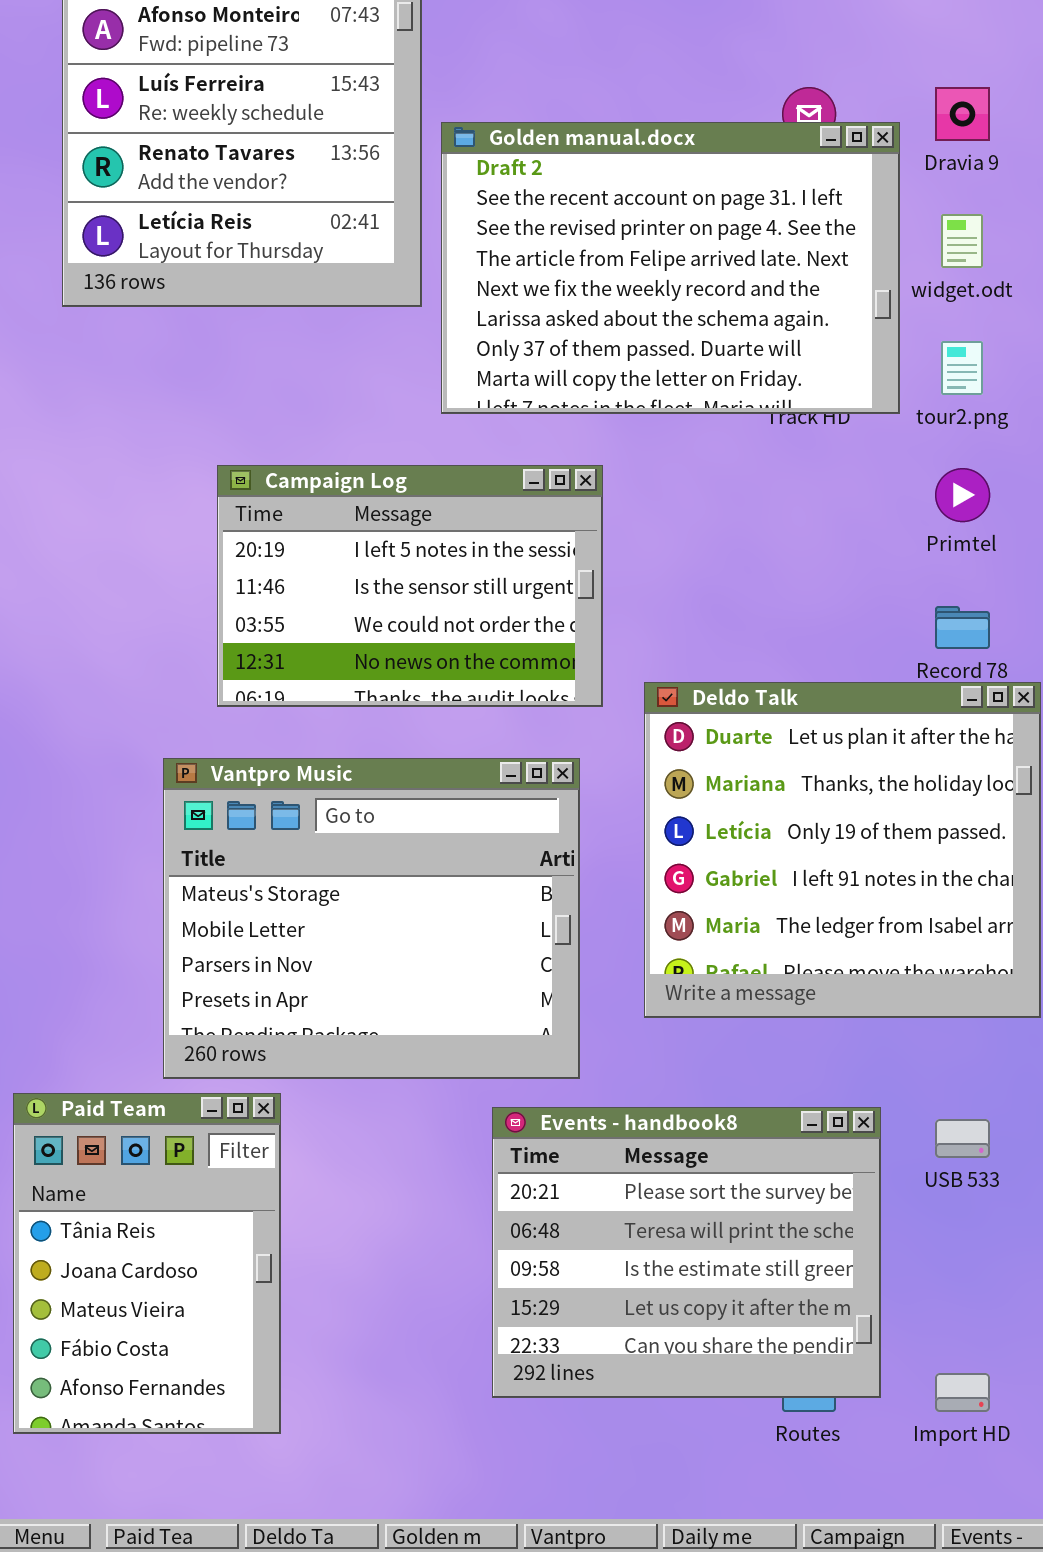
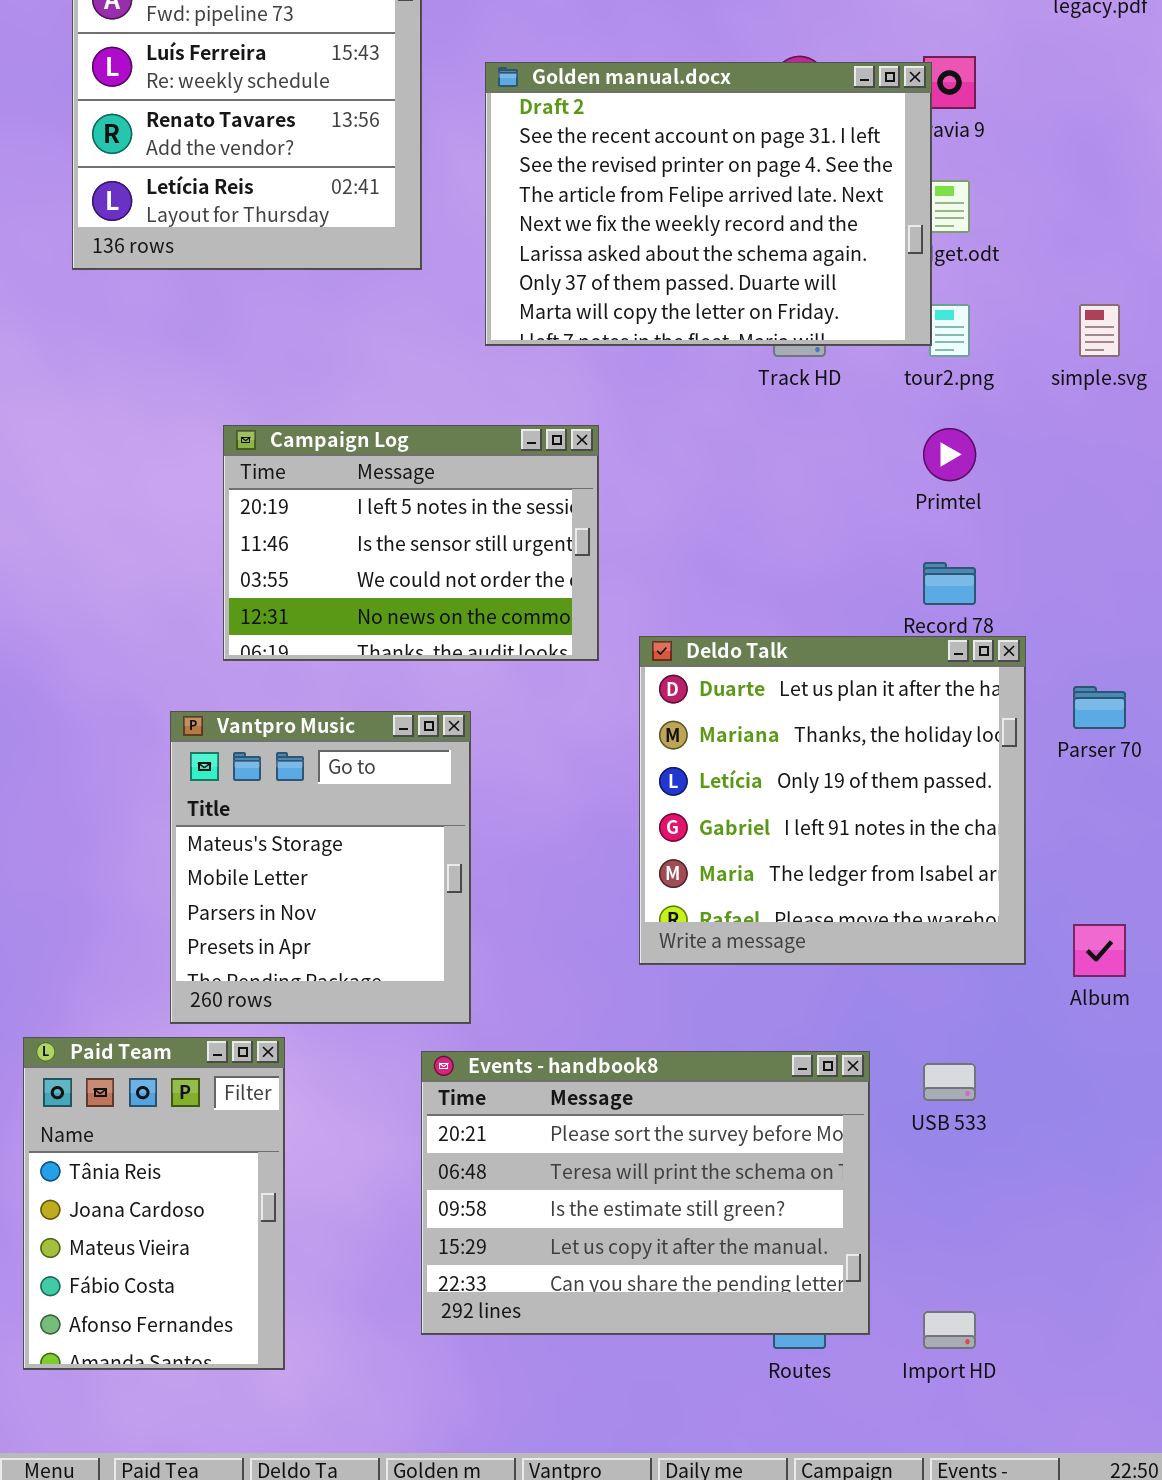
Golden manual.docx: [441,122,900,414] -> [485,62,932,346], moved
Vantpro Music: [163,758,580,1079] -> [170,711,471,1024], resized
Events - handbook8: [492,1107,881,1398] -> [421,1051,870,1335], resized

